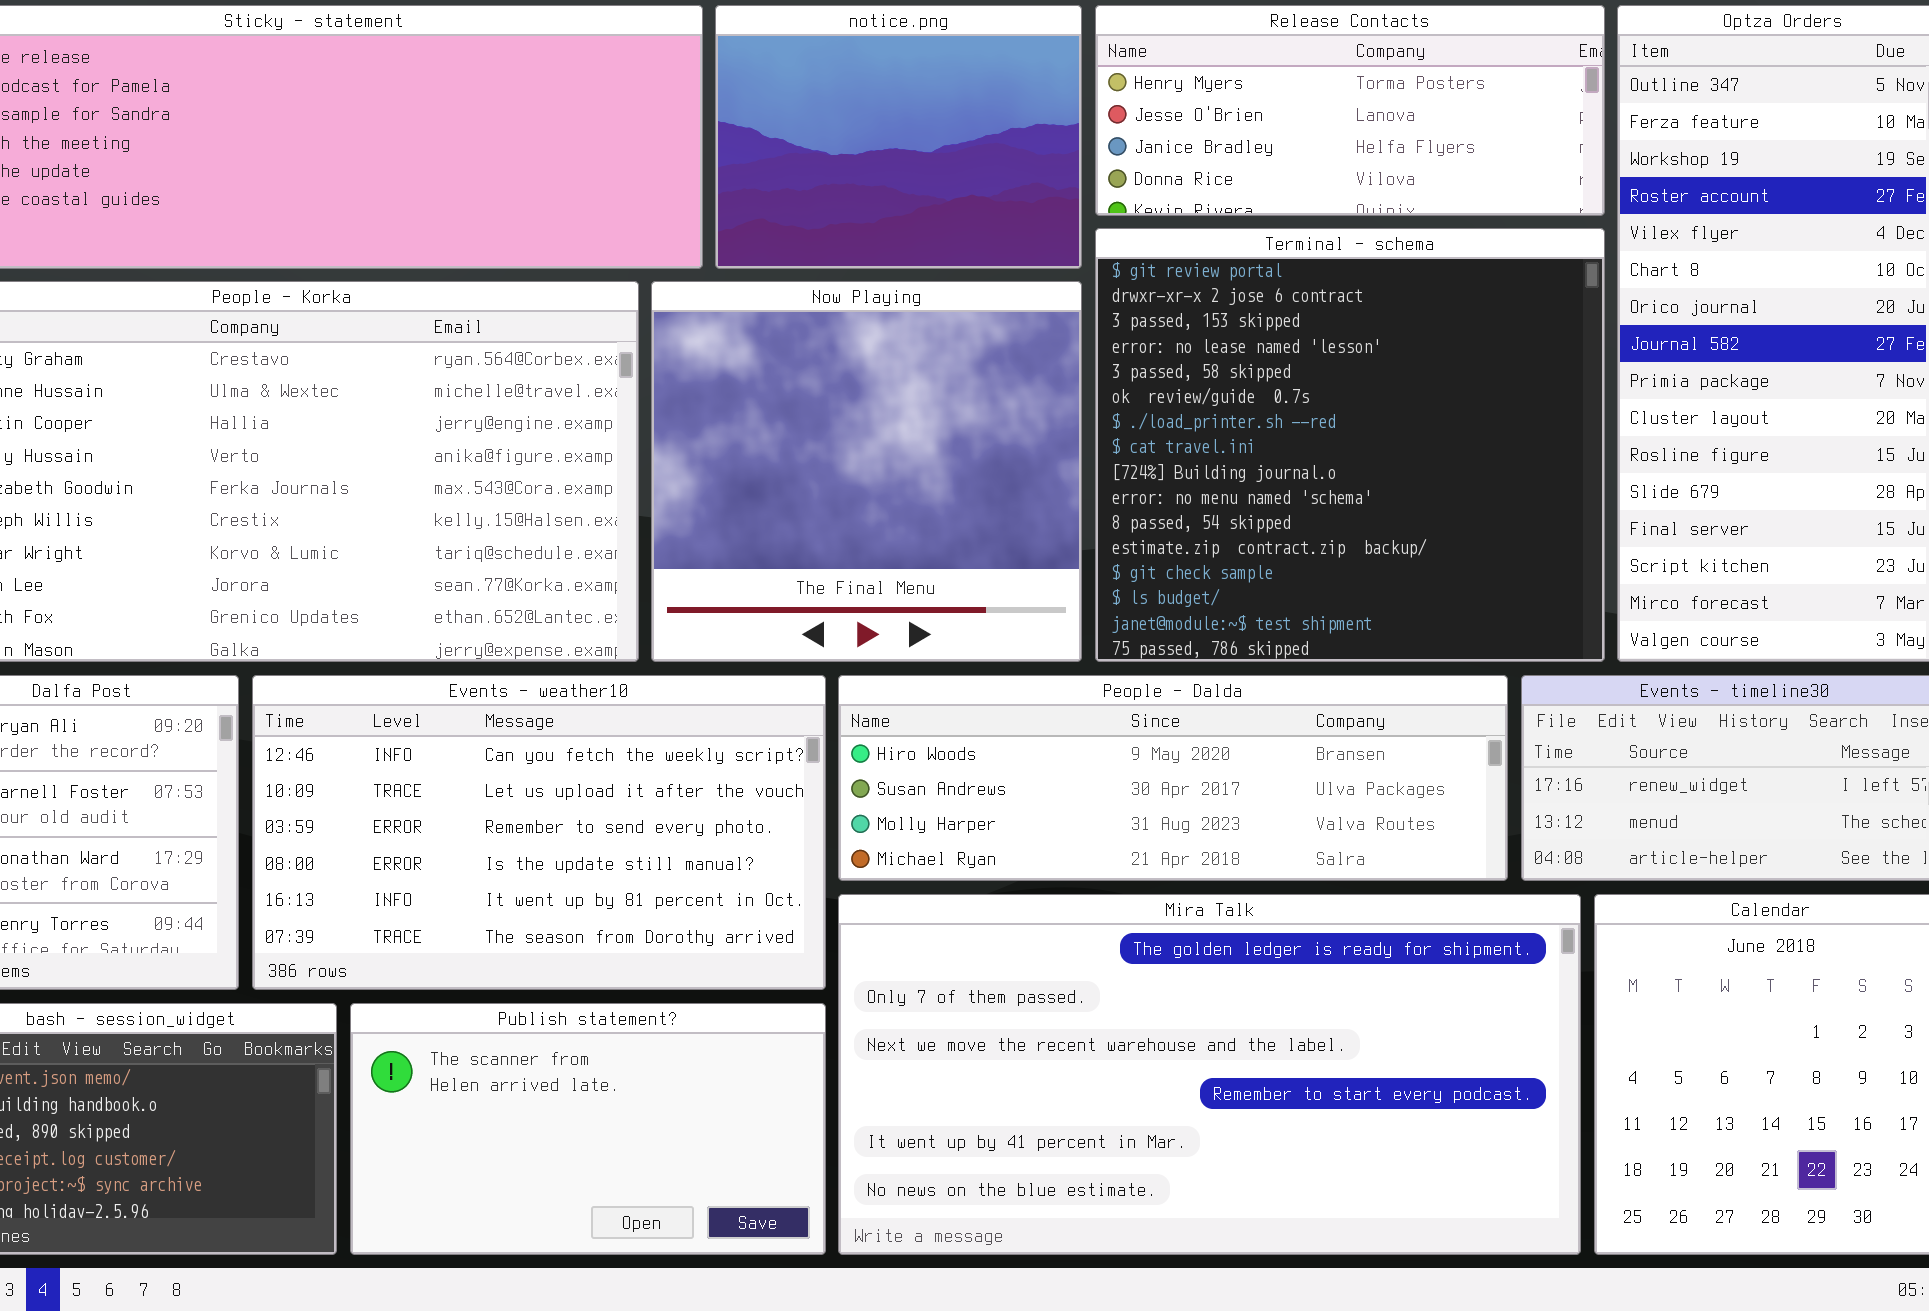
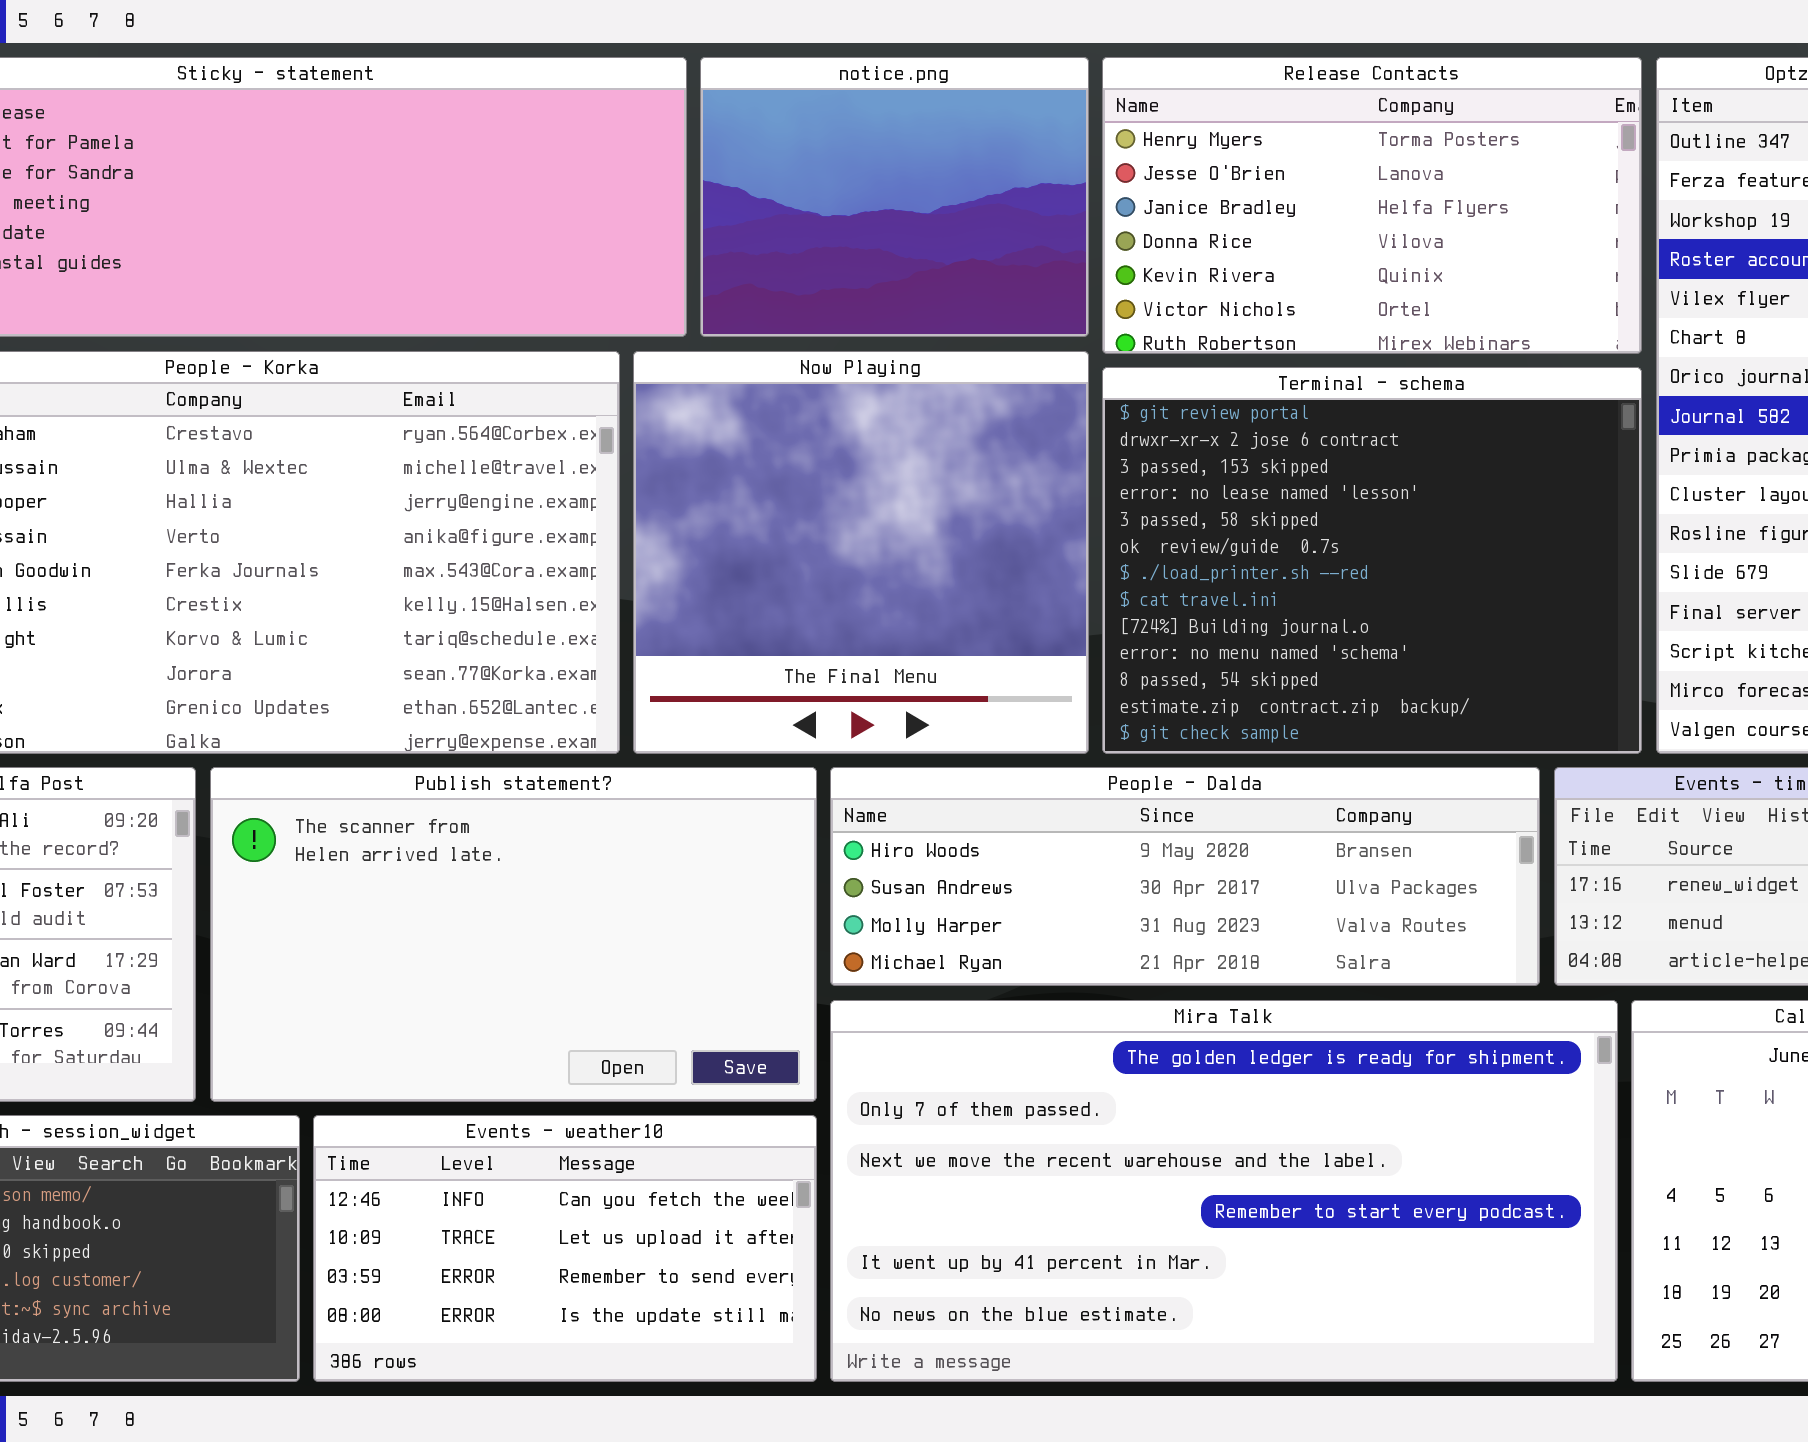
Release Contacts: [1095,5,1605,216] -> [1102,57,1642,354], resized
Terminal - schema: [1095,228,1605,662] -> [1102,367,1642,754], resized
Events - weather10: [252,675,826,990] -> [313,1115,817,1382], moved, resized
Publish statement?: [350,1003,826,1255] -> [210,767,817,1102], moved, resized

